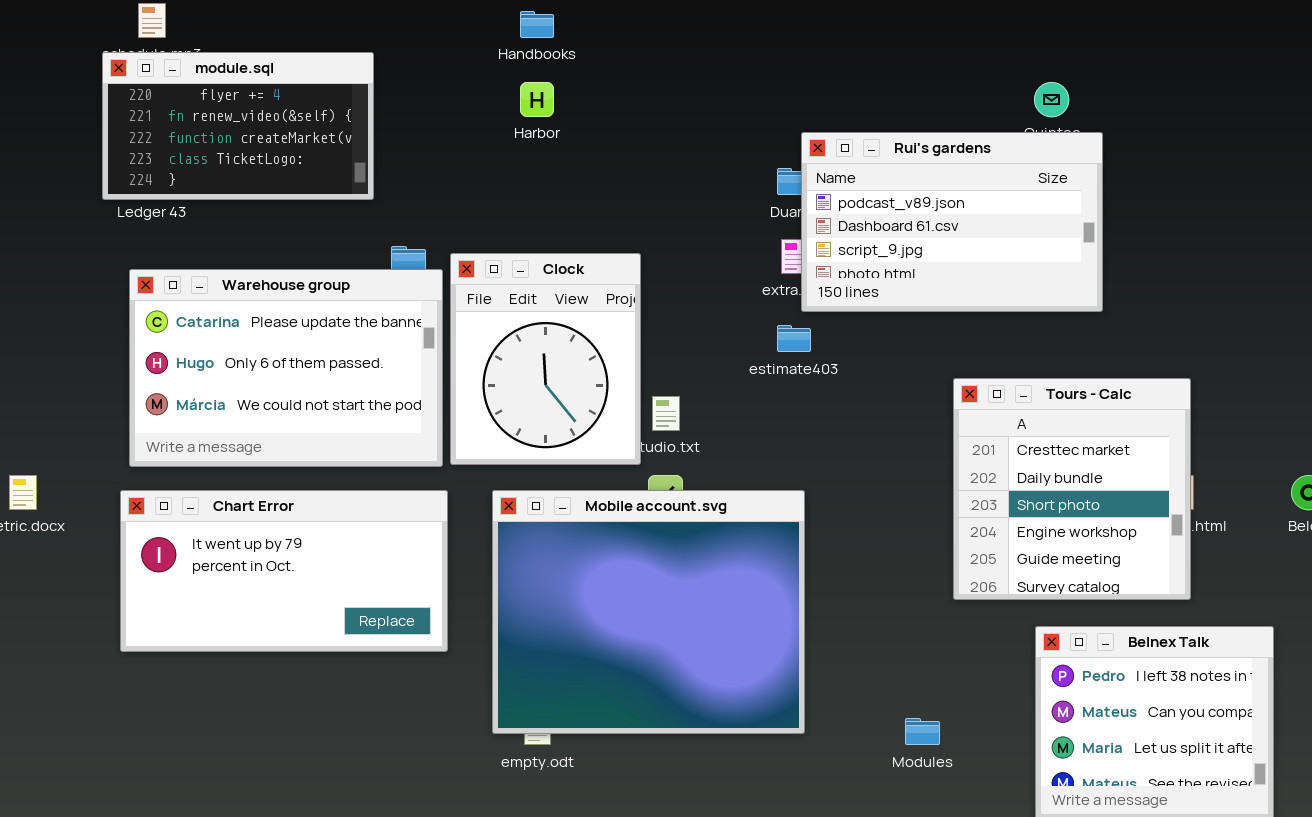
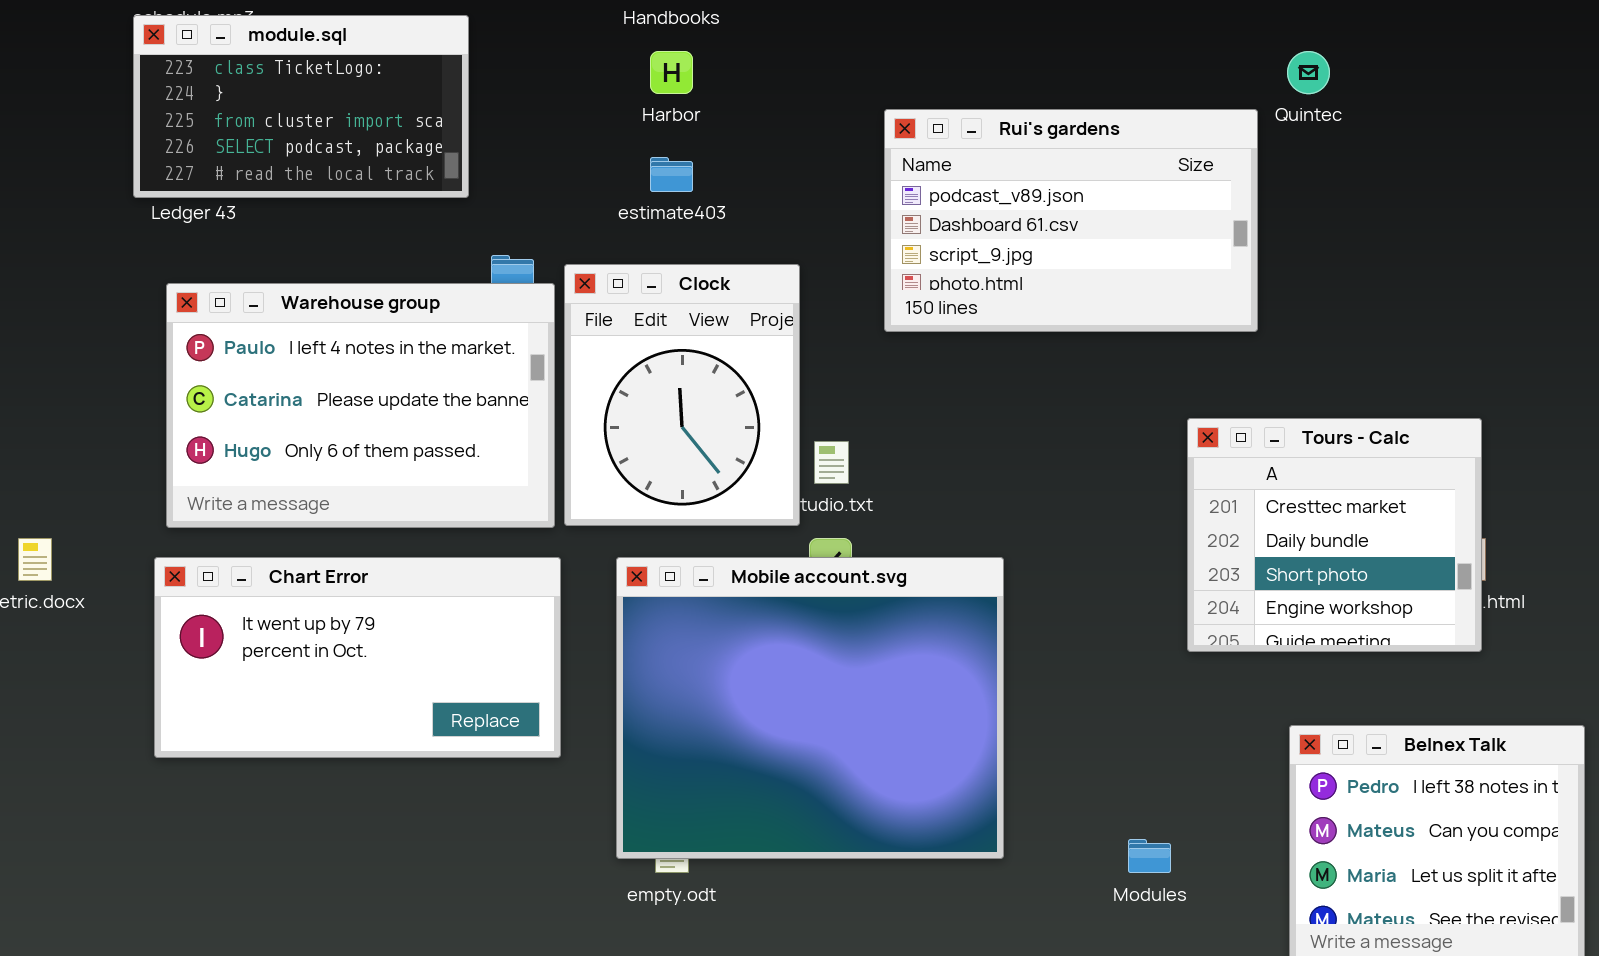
module.sql: [102,52,374,200] -> [133,15,469,198], scrolled down 3 rows
Rui's gardens: [801,132,1103,312] -> [884,109,1258,332], moved
Warehouse group: [129,269,443,467] -> [166,283,555,528], scrolled up 1 row
estimate403: [777,325,811,352] -> [650,157,693,192], moved
Tours - Calc: [953,378,1191,600] -> [1187,418,1482,652], resized

